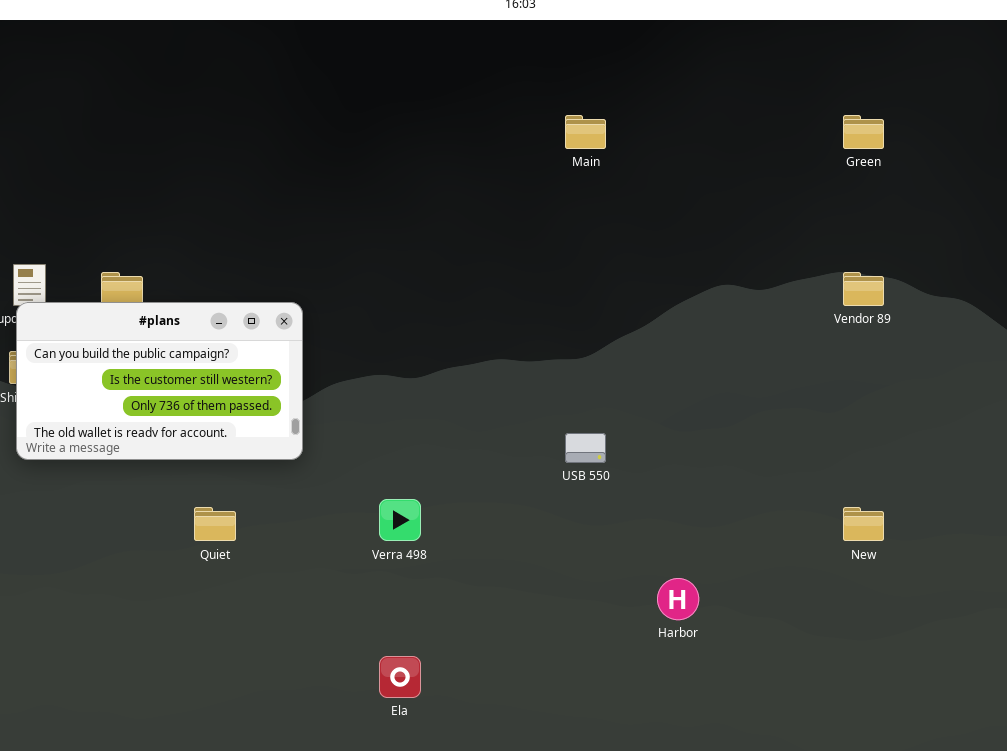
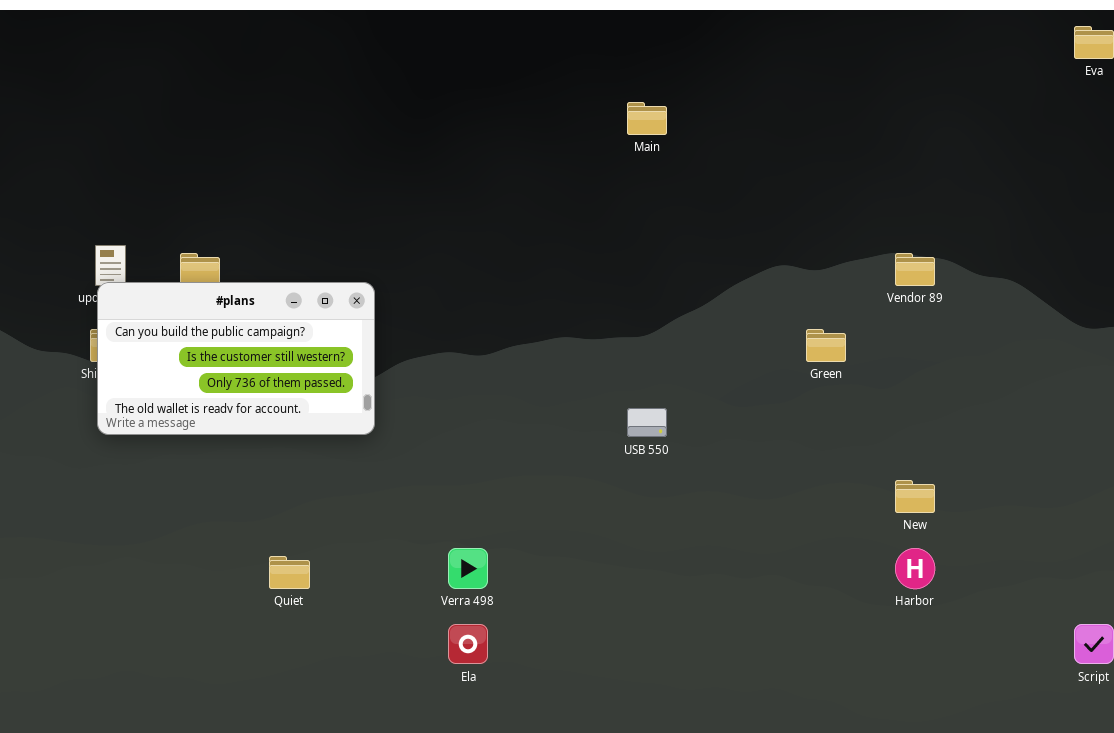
Green: [843,115,884,149] -> [806,329,846,362], moved
Verra 498: [379,499,421,541] -> [448,548,488,589], moved
Quiet: [194,507,236,541] -> [269,556,310,589], moved
Harbor: [657,578,699,620] -> [895,548,935,589], moved

